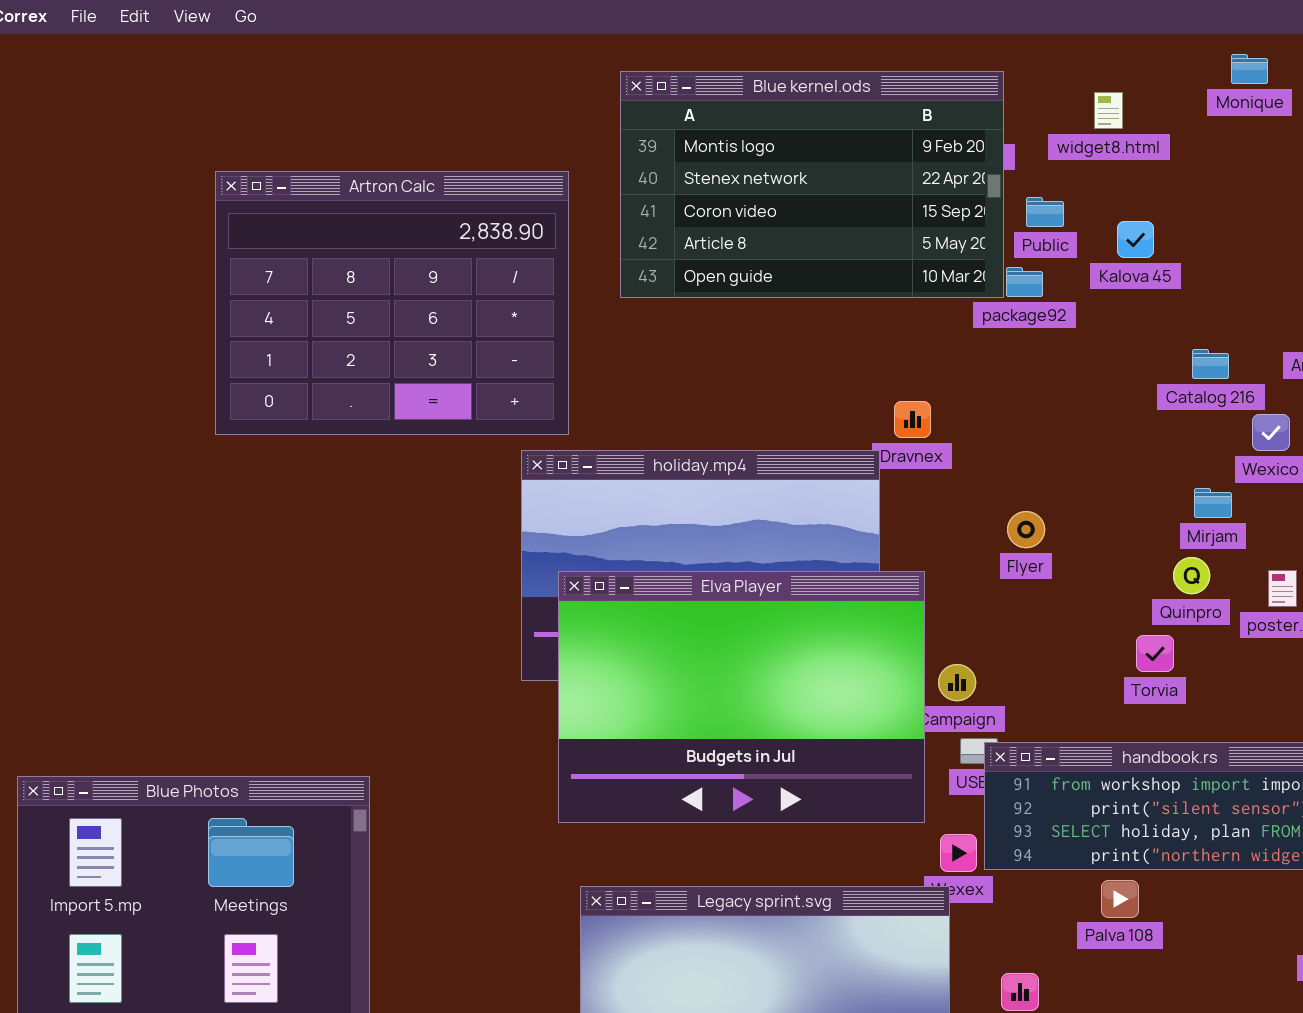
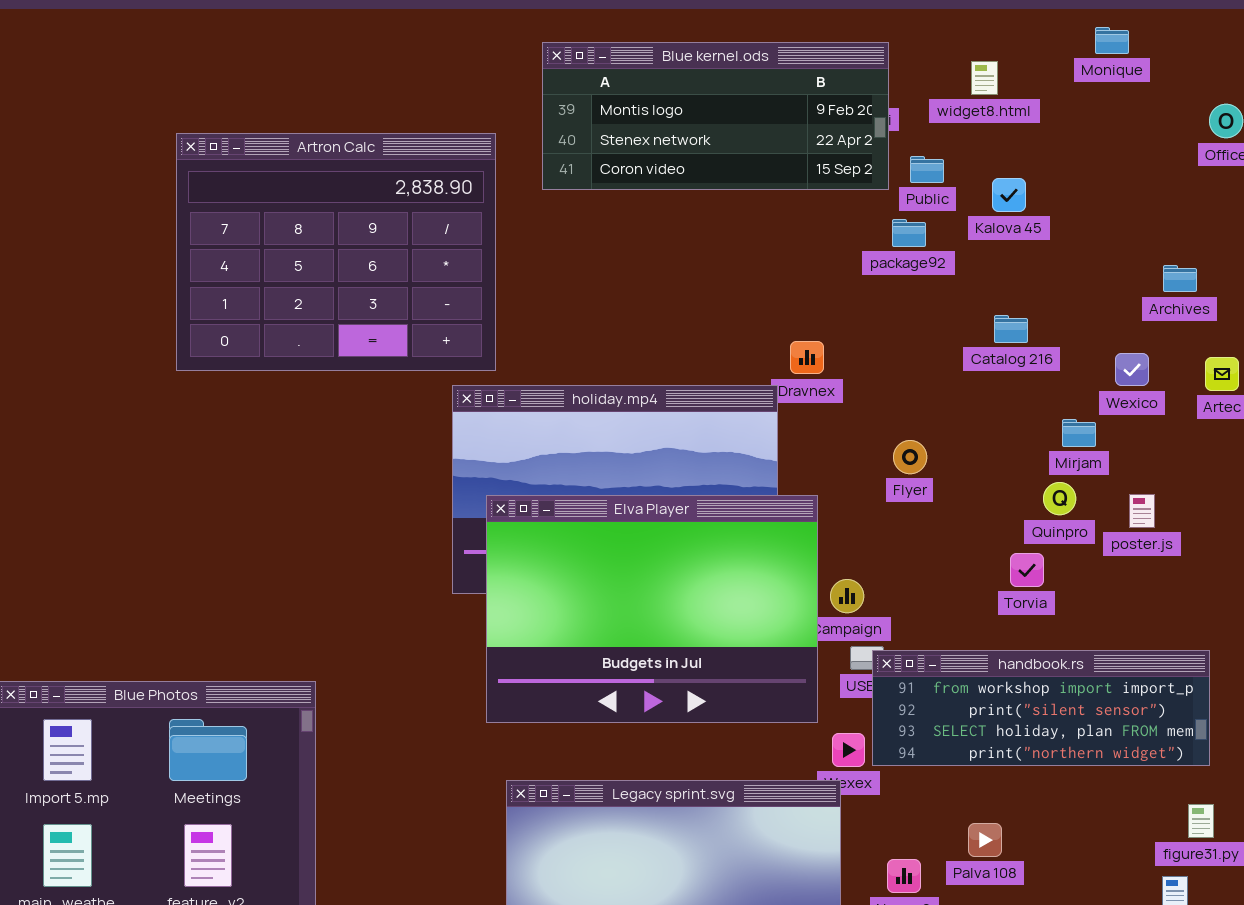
Blue kernel.ods: [620,71,1004,298] -> [542,42,889,190], resized
Catalog 216: [1192,349,1229,379] -> [994,315,1028,343], moved
Palva 108: [1101,880,1139,918] -> [968,823,1002,857], moved

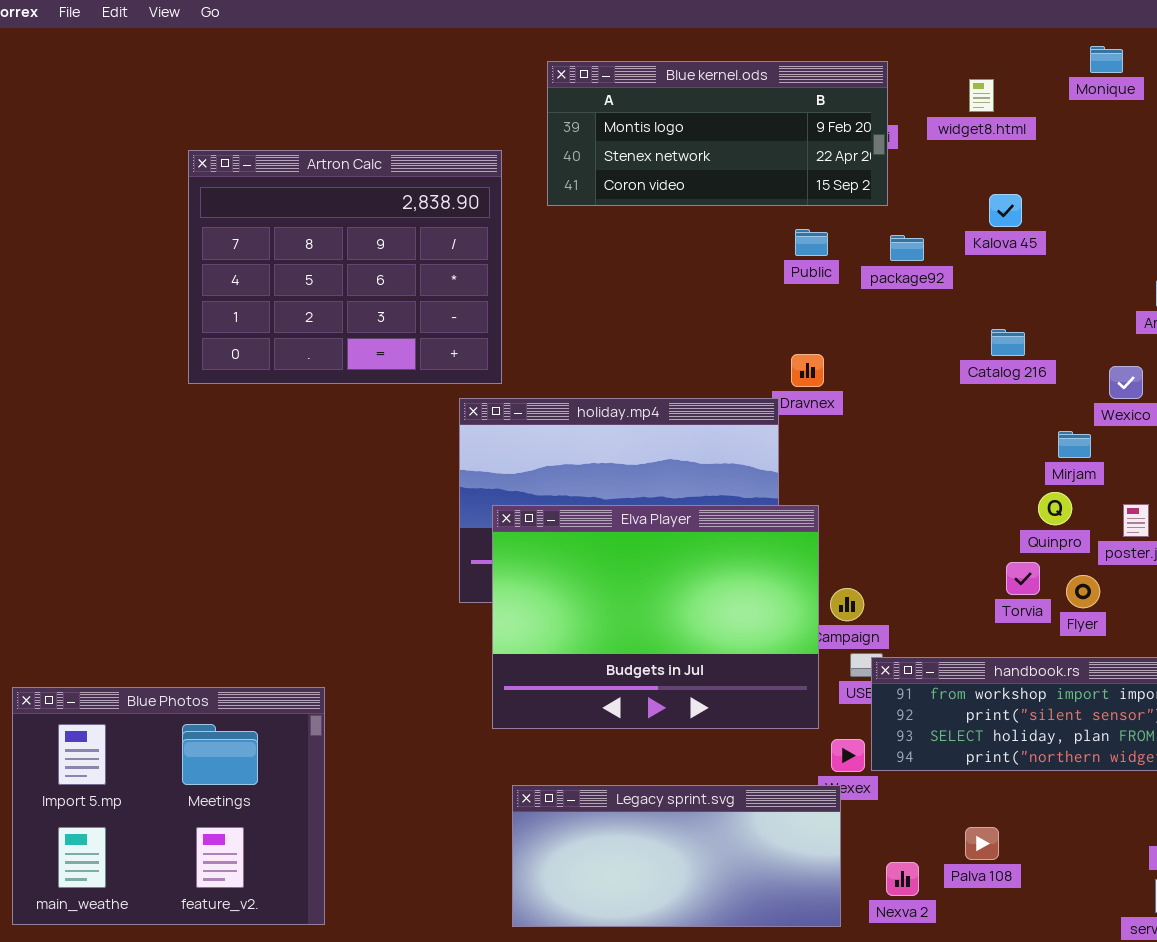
Public: [910,156,944,183] -> [795,229,828,256], moved
Flyer: [893,440,927,474] -> [1066,575,1100,608], moved

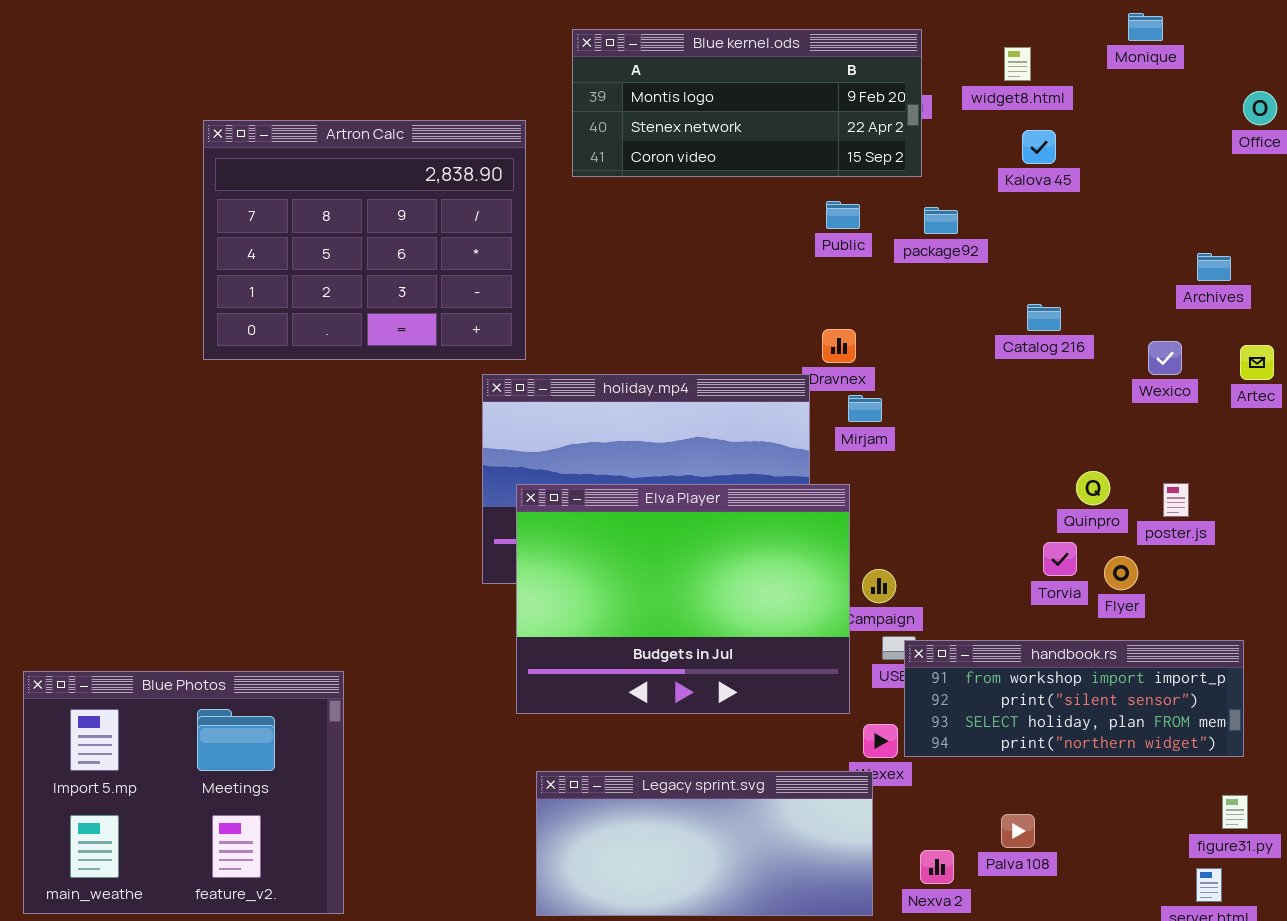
Kalova 45: [989,194,1022,227] -> [1022,130,1056,164], moved
Mirjam: [1058,431,1091,458] -> [848,395,882,422], moved

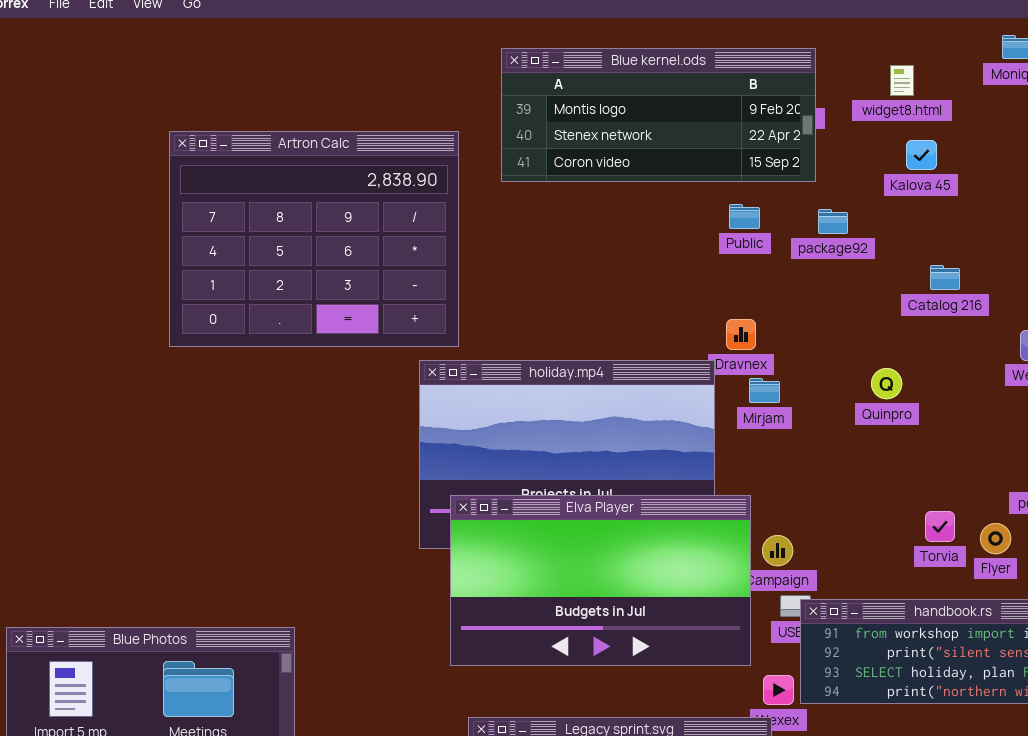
Catalog 216: [1027,304,1061,331] -> [930,265,960,290], moved
Quinpro: [1076,471,1110,505] -> [871,368,902,399], moved
Elva Player: [516,484,850,714] -> [450,495,751,666], resized

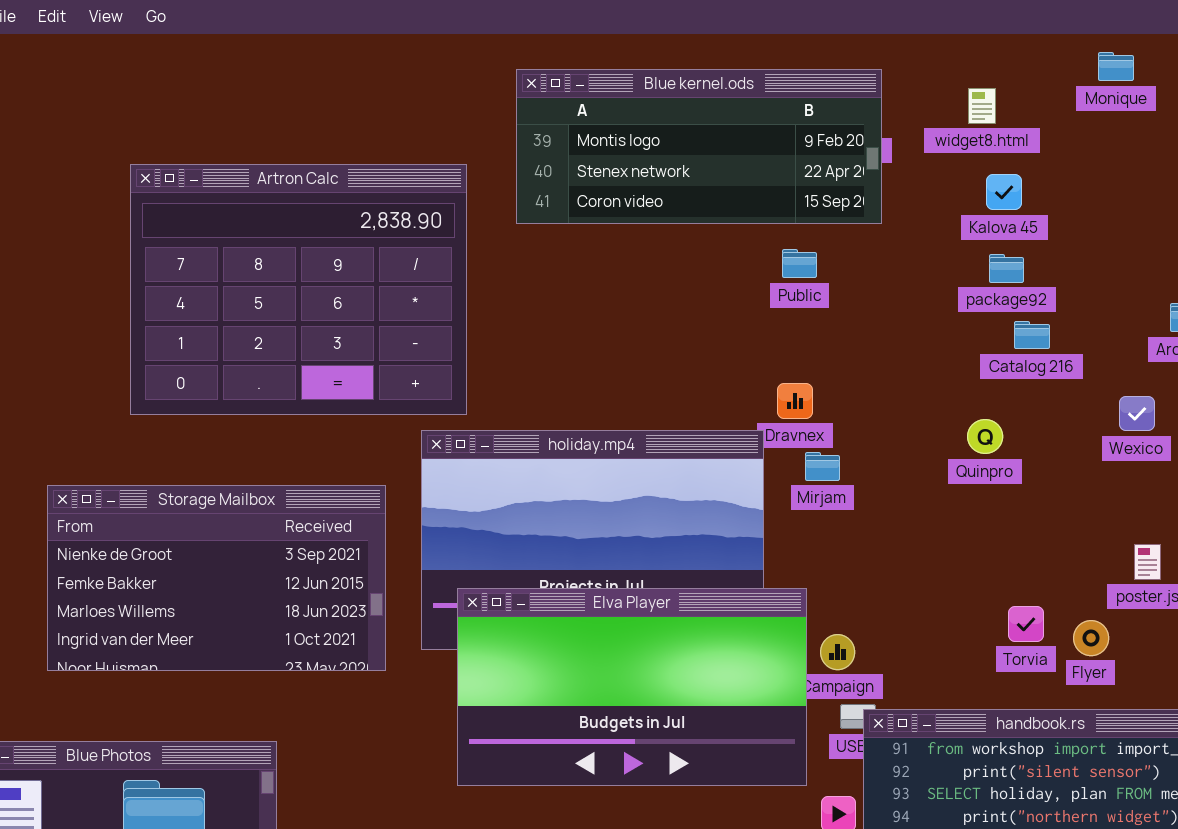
package92: [818,209,848,234] -> [989,254,1024,283], moved
Quinpro: [871,368,902,399] -> [967,419,1003,454], moved
Storage Mailbox: none -> [47,485,386,671], opened

